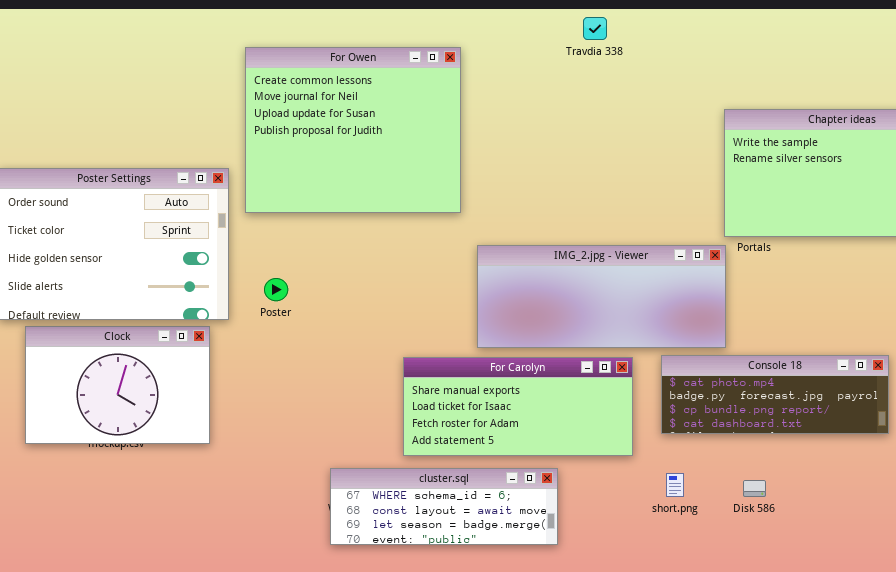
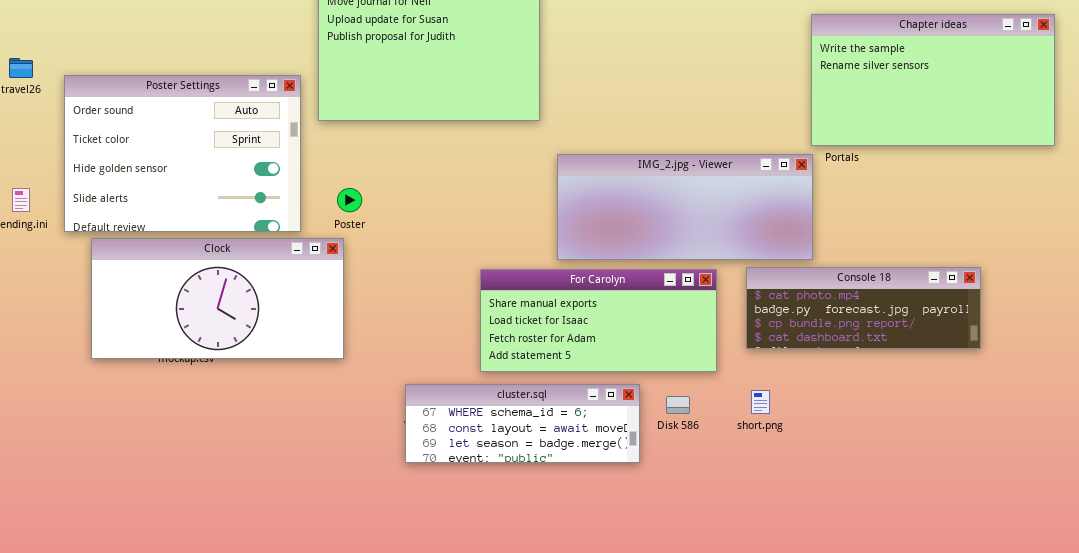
Clock: [25,326,210,444] -> [91,238,344,359], resized
Disk 586: [743,480,766,497] -> [666,396,690,414], moved

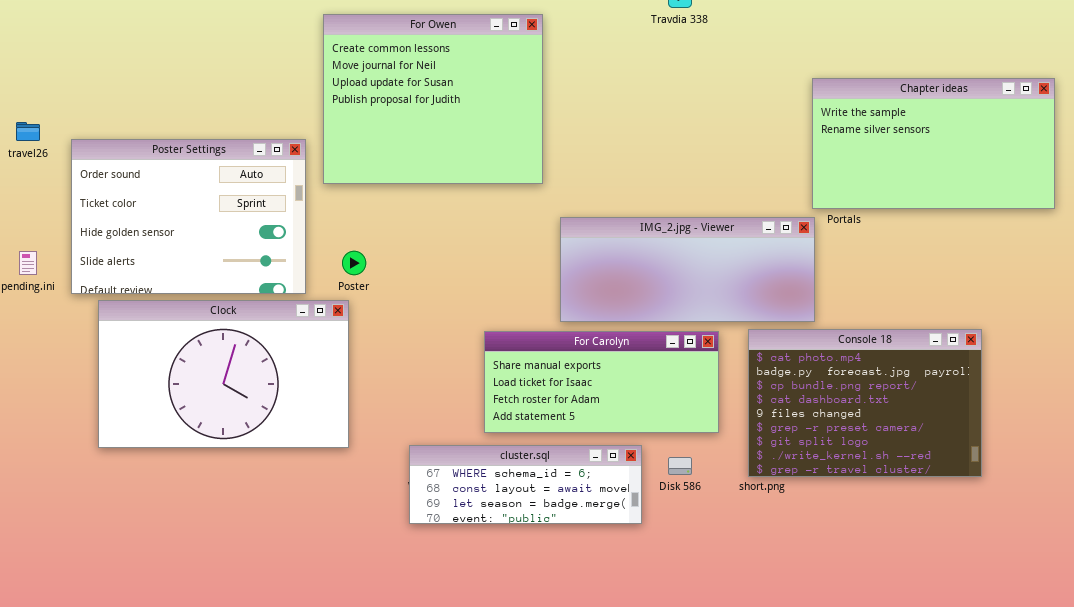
Clock: [91,238,344,359] -> [98,300,349,448], resized
Console 18: [746,267,981,349] -> [748,329,982,477], resized

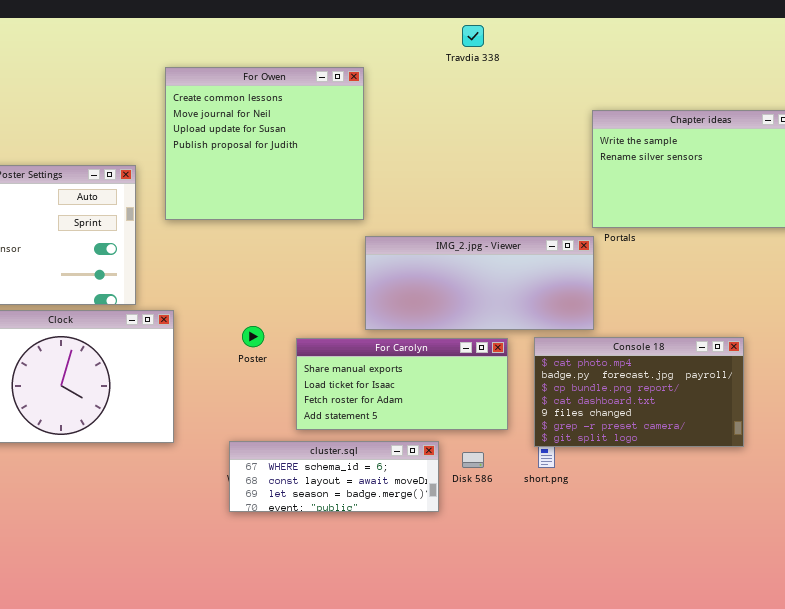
For Owen: [323,14,543,184] -> [165,67,364,220], moved
Poster: [342,251,366,275] -> [242,326,264,347], moved
Console 18: [748,329,982,477] -> [534,337,744,447], resized

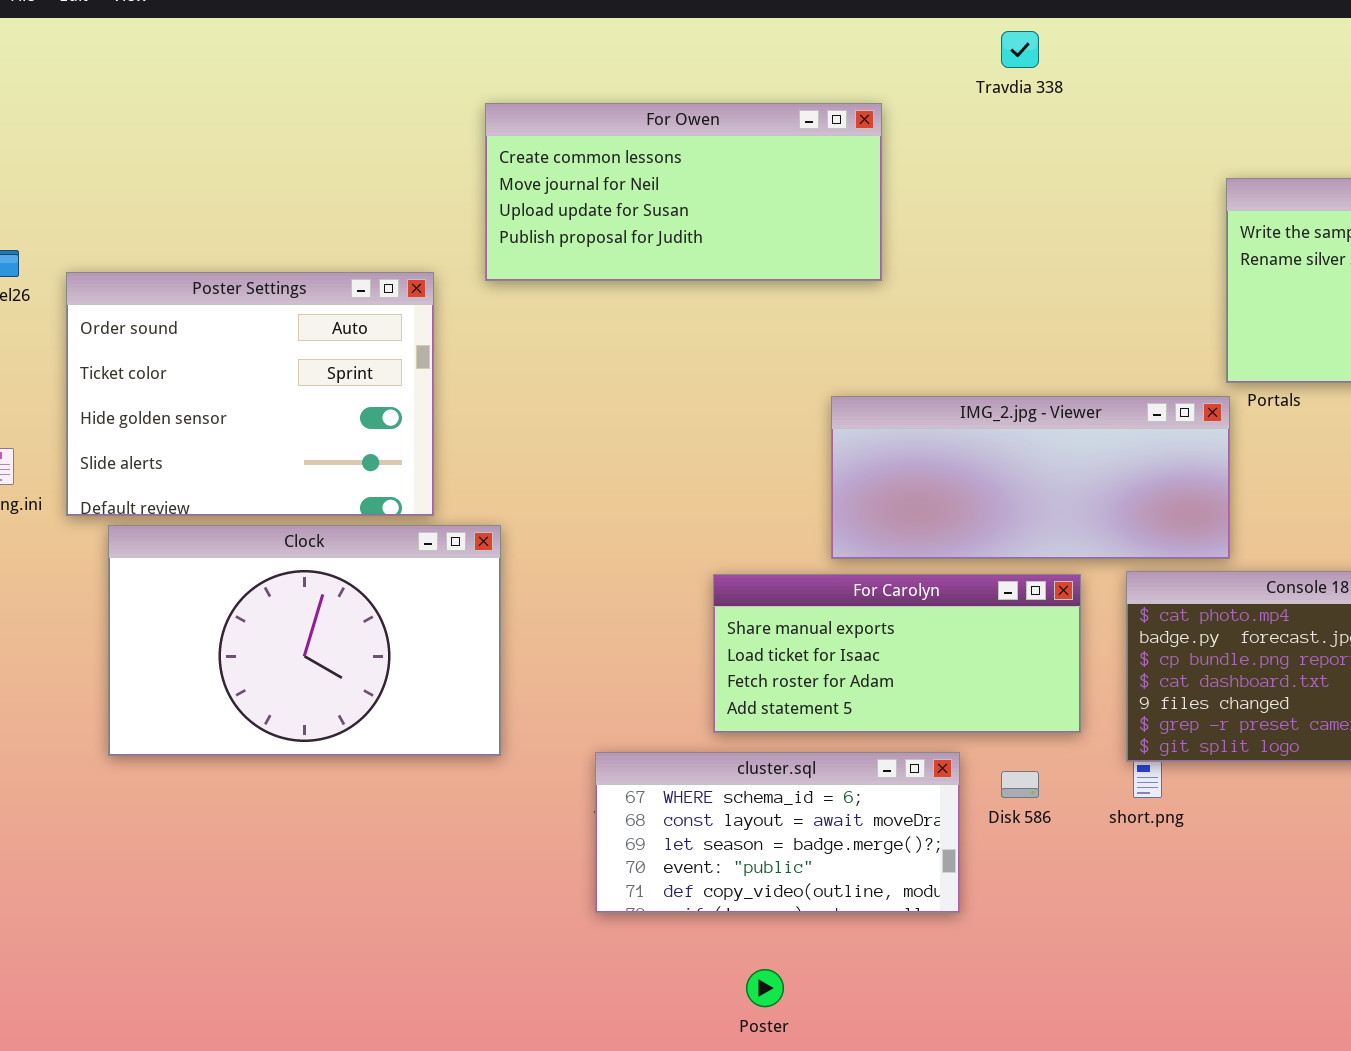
For Owen: [165,67,364,220] -> [485,103,882,281], resized
Poster: [242,326,264,347] -> [746,969,784,1007], moved
cluster.sql: [229,441,439,512] -> [595,752,960,913], resized

